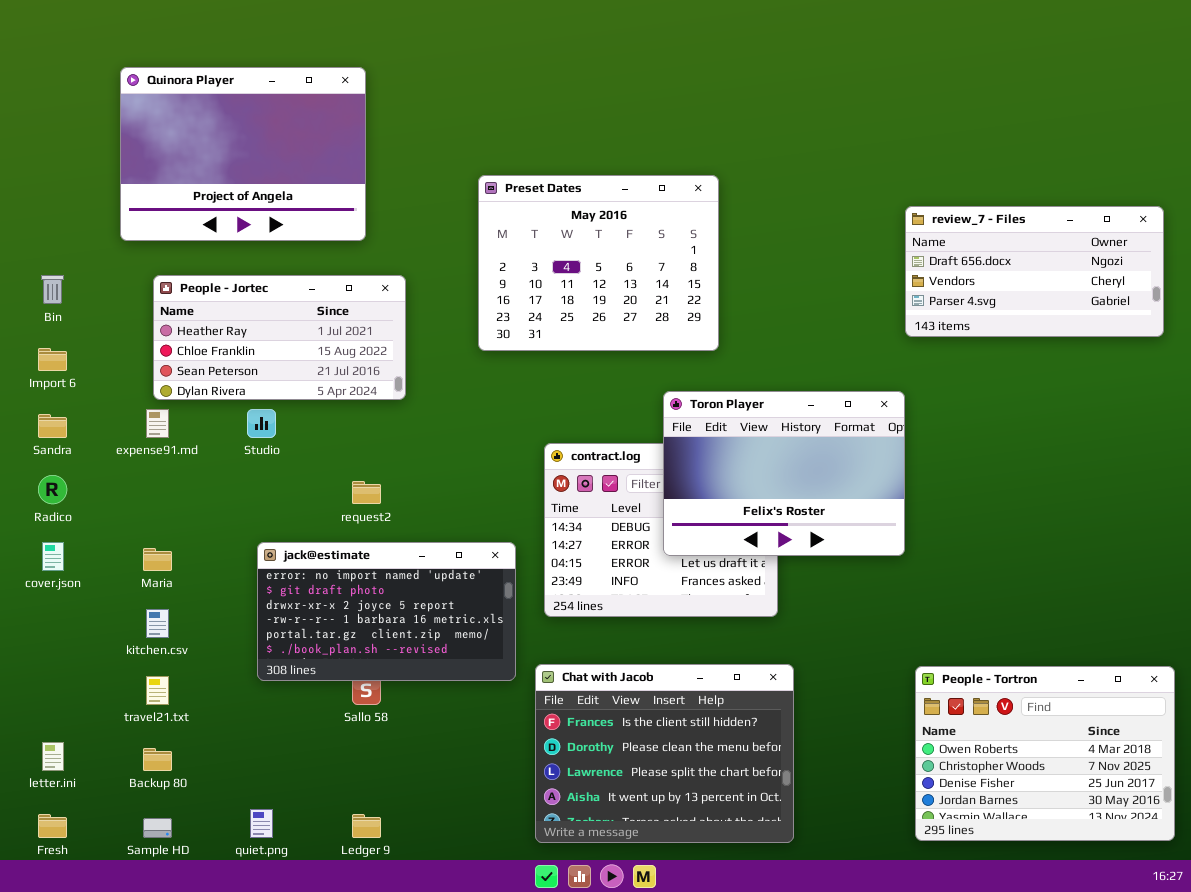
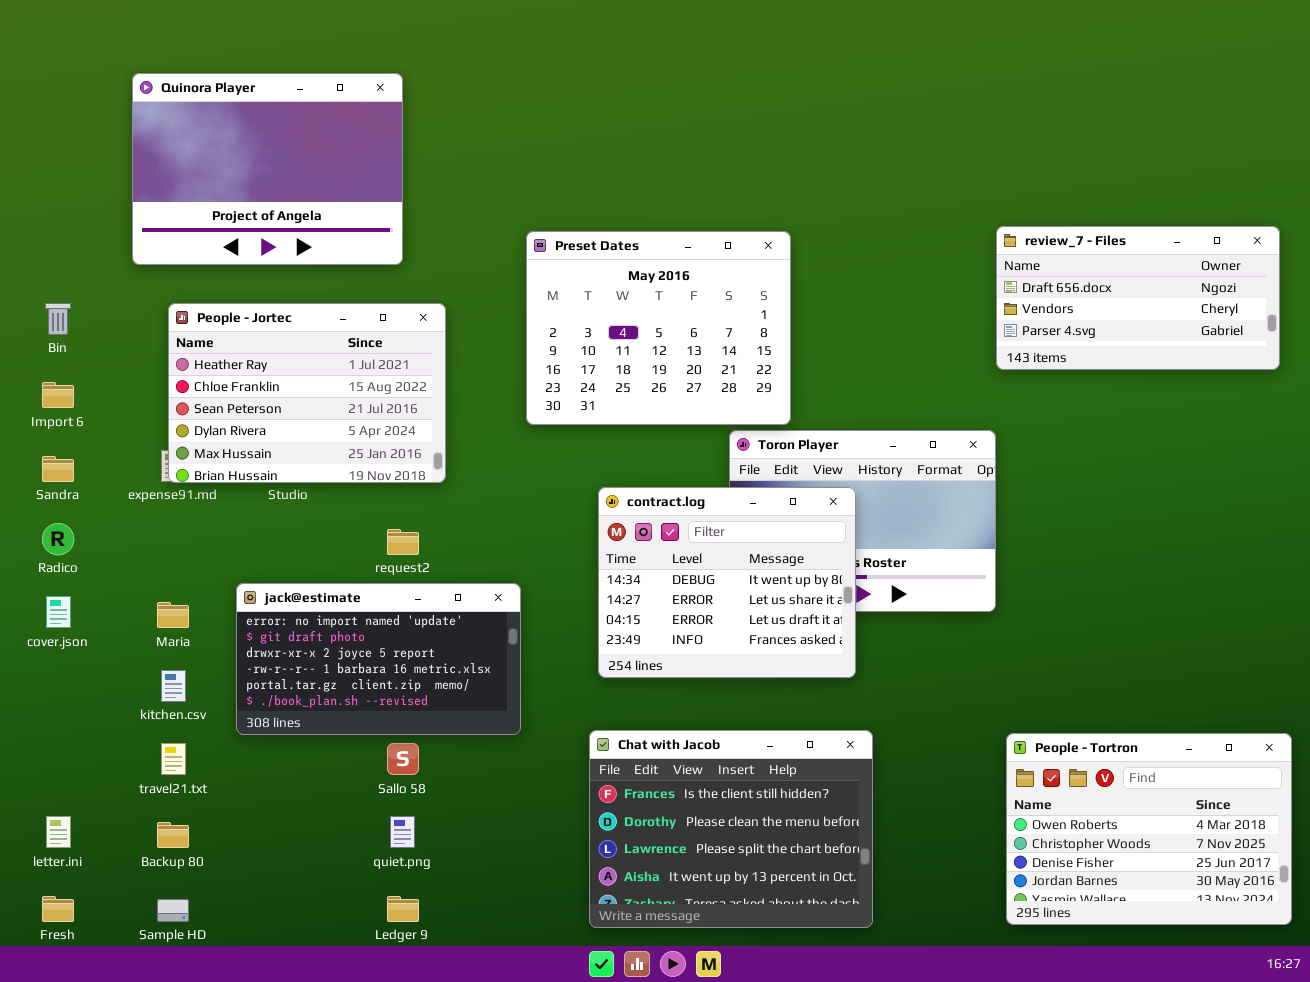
Preset Dates: [478,175,719,351] -> [526,231,791,425], moved
People - Jortec: [153,275,406,400] -> [168,303,446,483], resized
contract.log: [544,443,778,617] -> [598,487,856,678], raised
jack@estimate: [257,542,516,681] -> [236,583,521,735], moved
quiet.png: [250,809,273,838] -> [390,816,415,848], moved

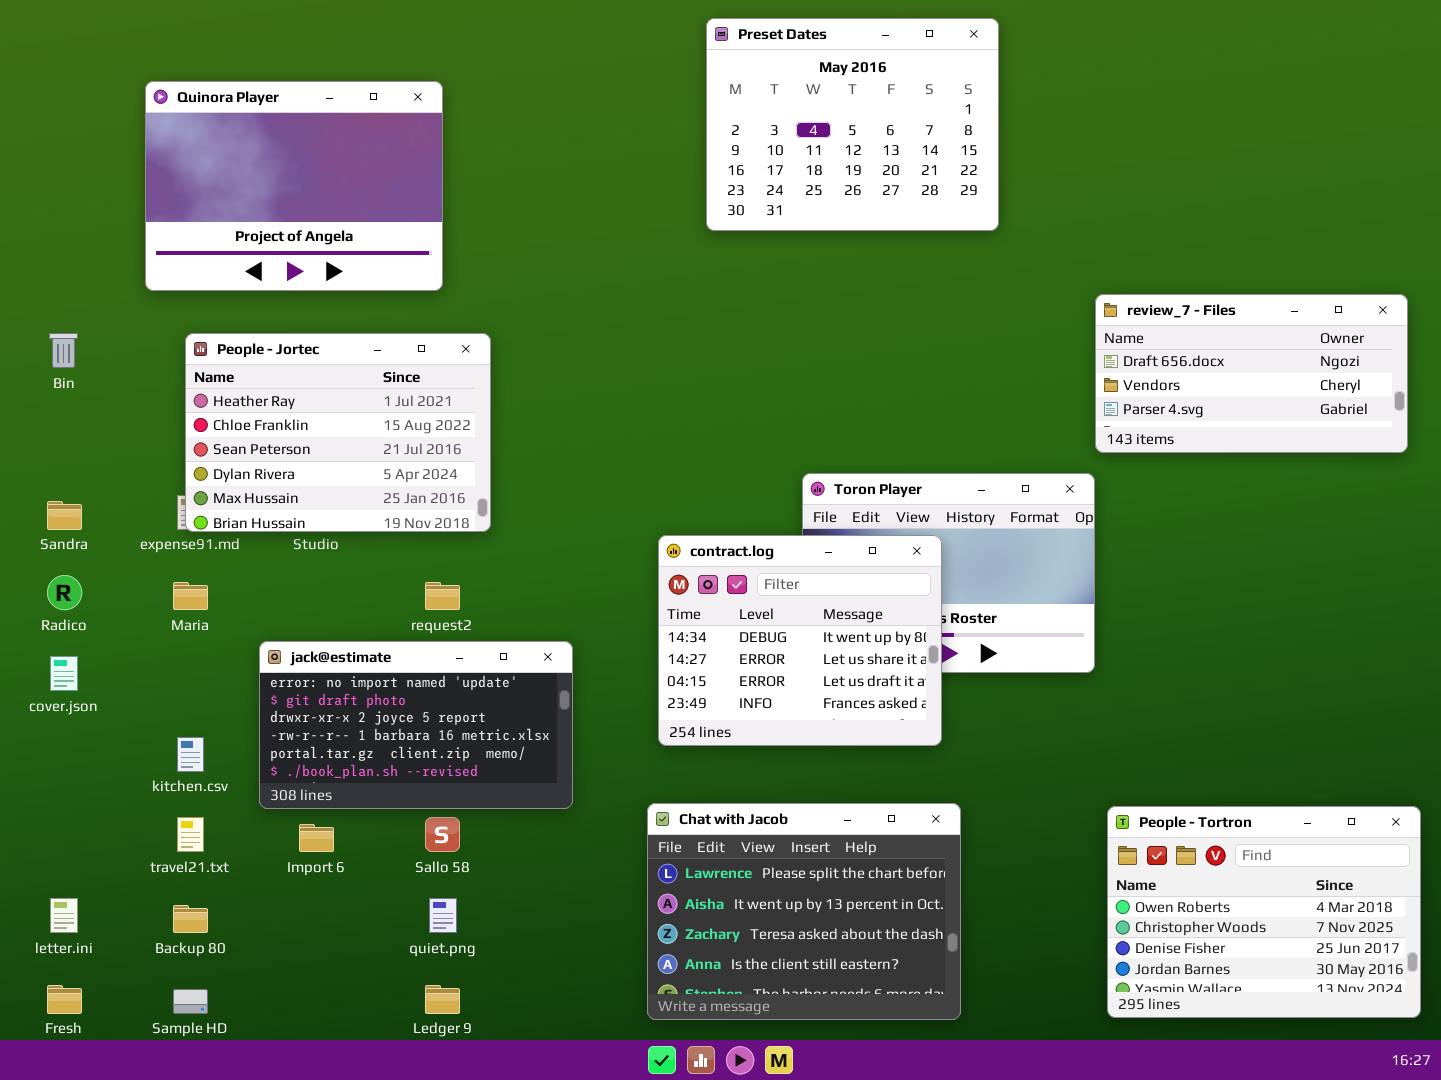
review_7 - Files: [996,226,1280,370] -> [1095,294,1408,453], moved
Preset Dates: [526,231,791,425] -> [706,18,999,231], moved
Import 6: [42,382,74,408] -> [299,824,334,852], moved
Maria: [157,602,189,628] -> [173,582,208,610], moved
Chat with Jacob: [589,730,873,928] -> [647,803,961,1020], scrolled down 2 rows

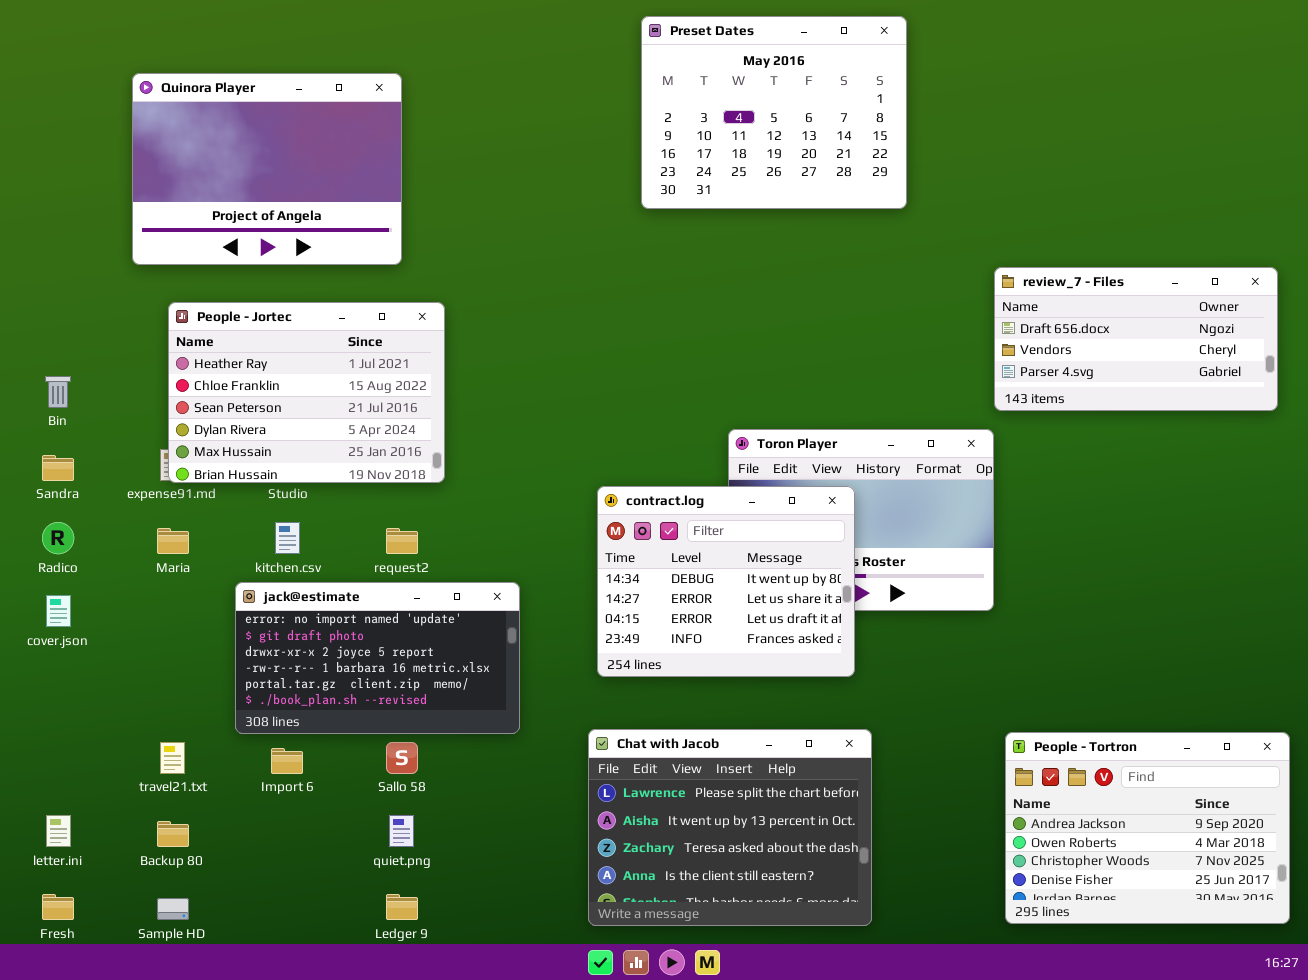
Bin: [49,333,78,368] -> [45,376,71,408], moved
kitchen.csv: [177,737,204,772] -> [275,522,300,554], moved
People - Tortron: [1107,806,1421,1018] -> [1005,732,1290,924], scrolled up 1 row

